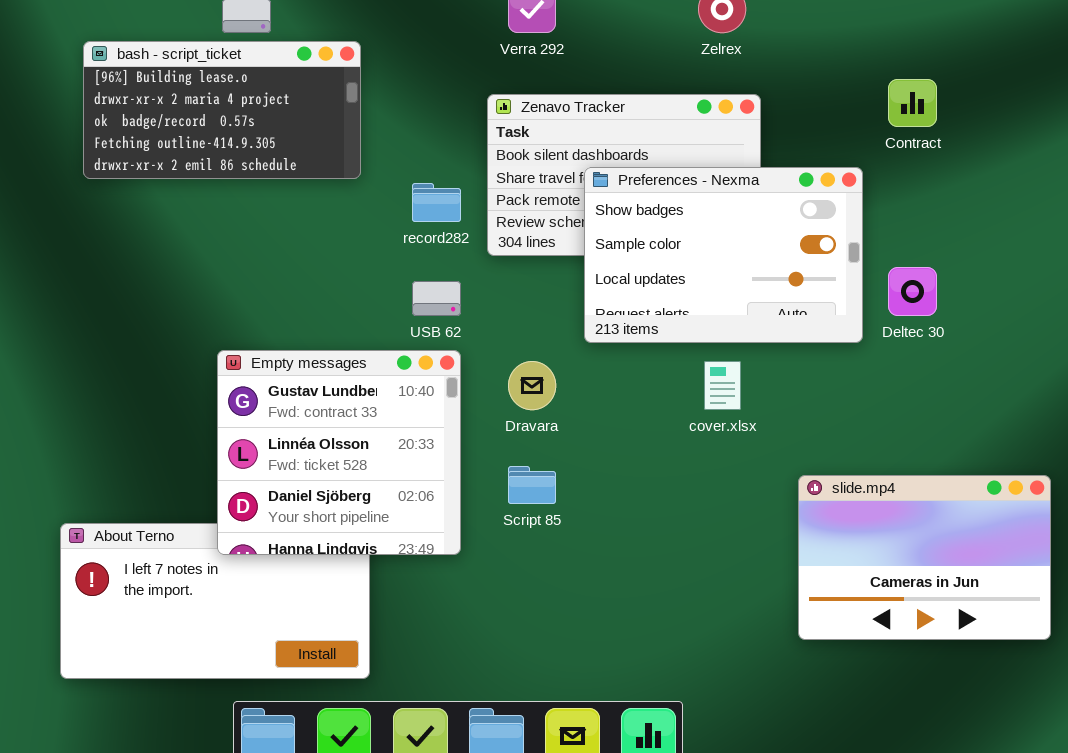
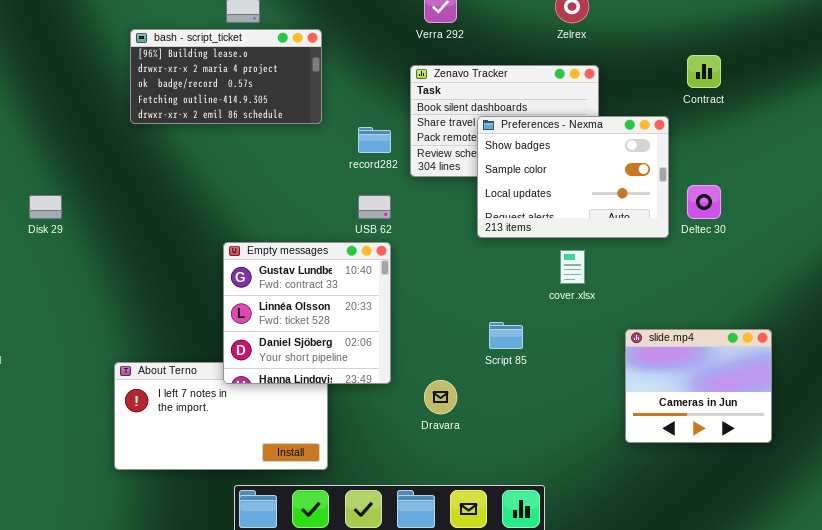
Dravara: [508,361,556,410] -> [424,380,457,414], moved
Script 85: [508,466,556,504] -> [489,322,523,349], moved
slide.mp4: [798,475,1051,640] -> [625,329,772,443], resized

